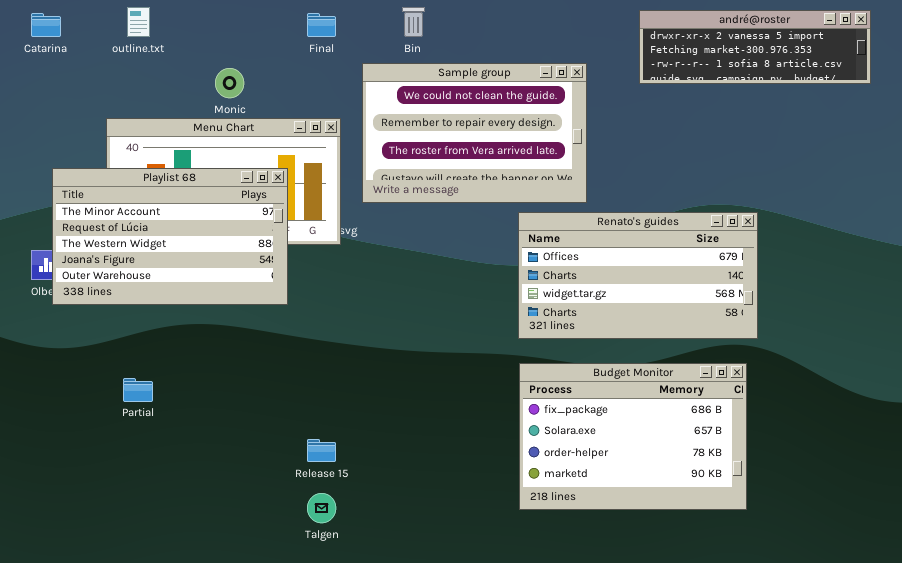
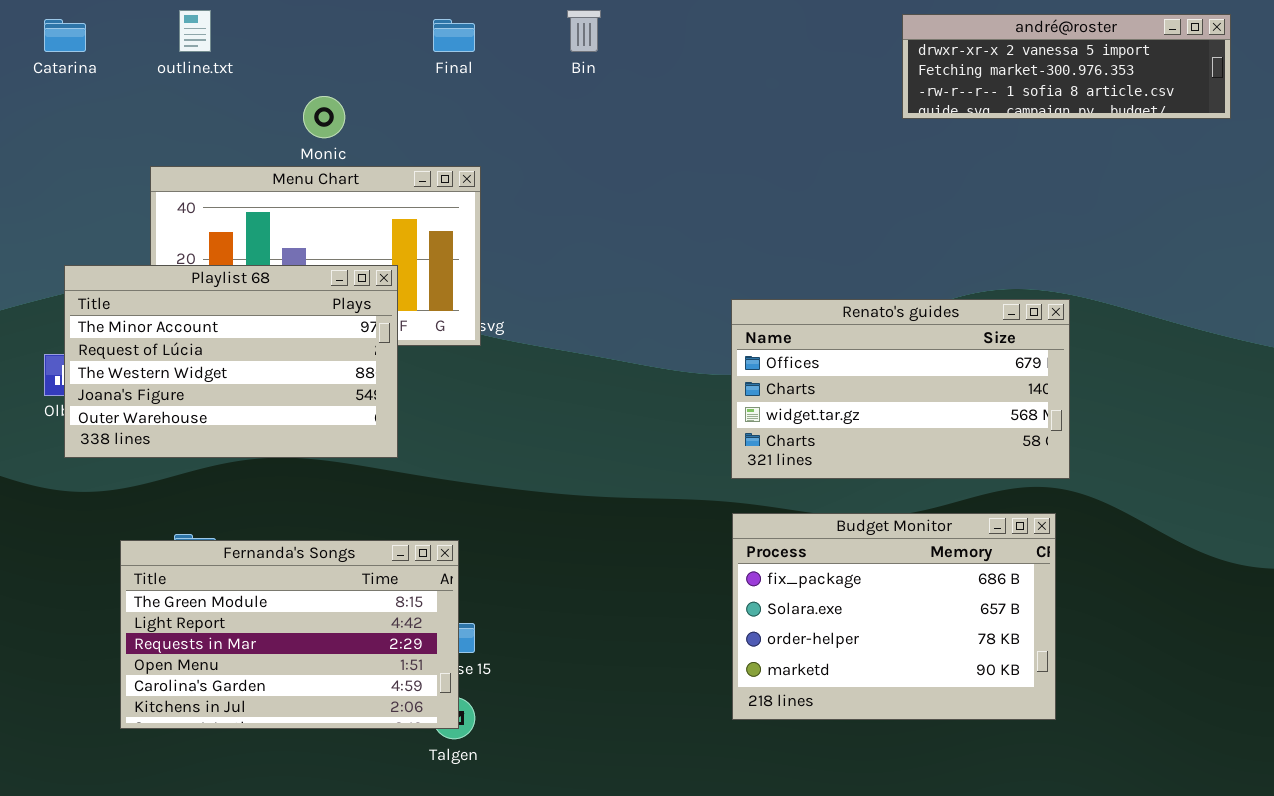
Sample group: [362,63,587,203] -> none, closed
Playlist 68: [52,168,288,305] -> [64,265,398,458], moved
Fernanda's Songs: none -> [120,540,459,729], opened

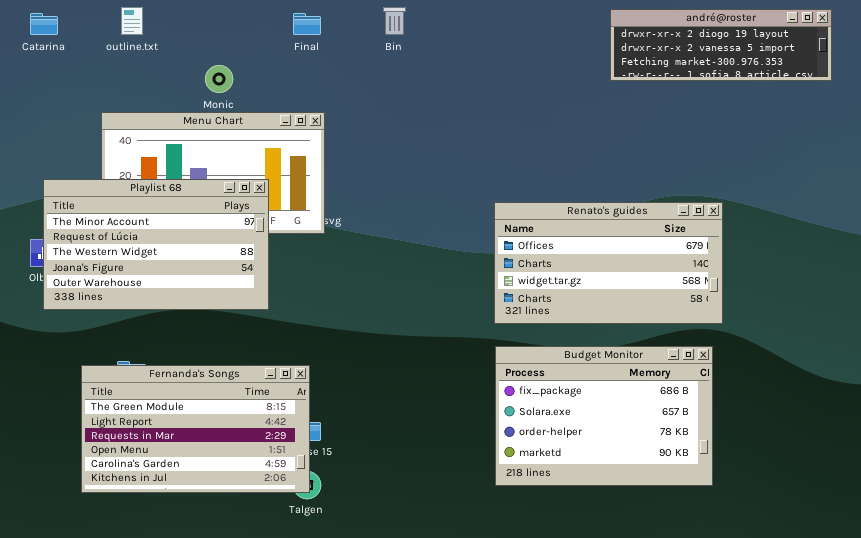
andré@roster: [902,14,1231,119] -> [610,9,832,81], scrolled up 1 row

